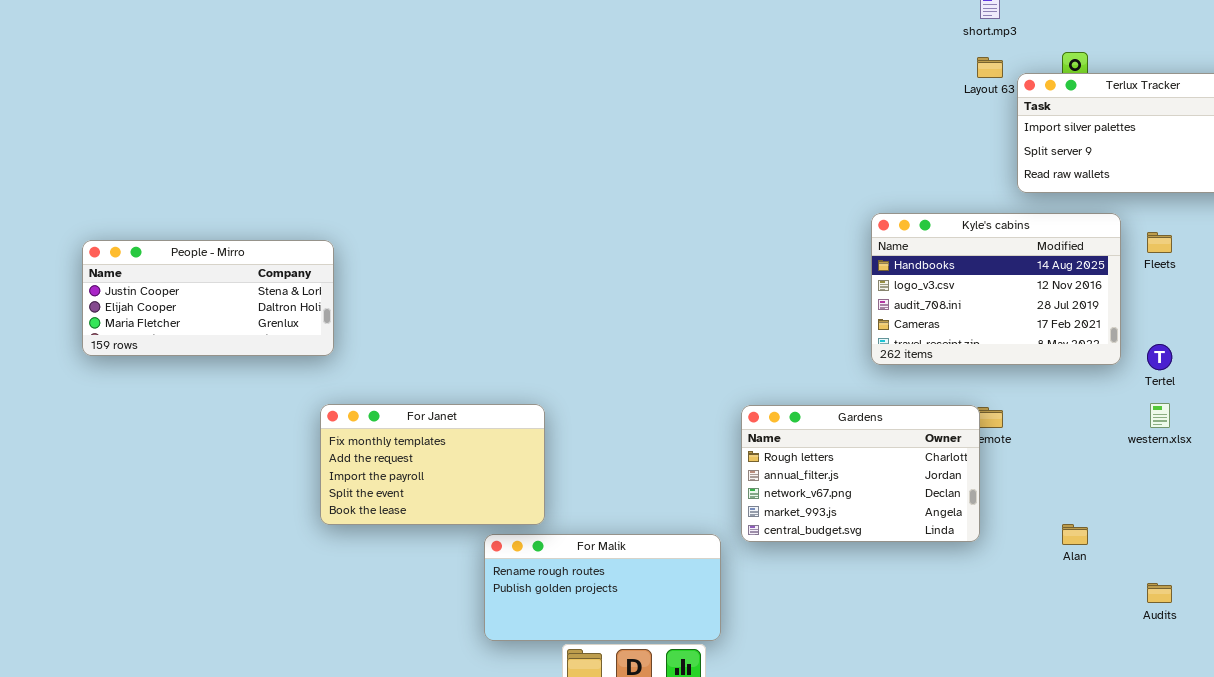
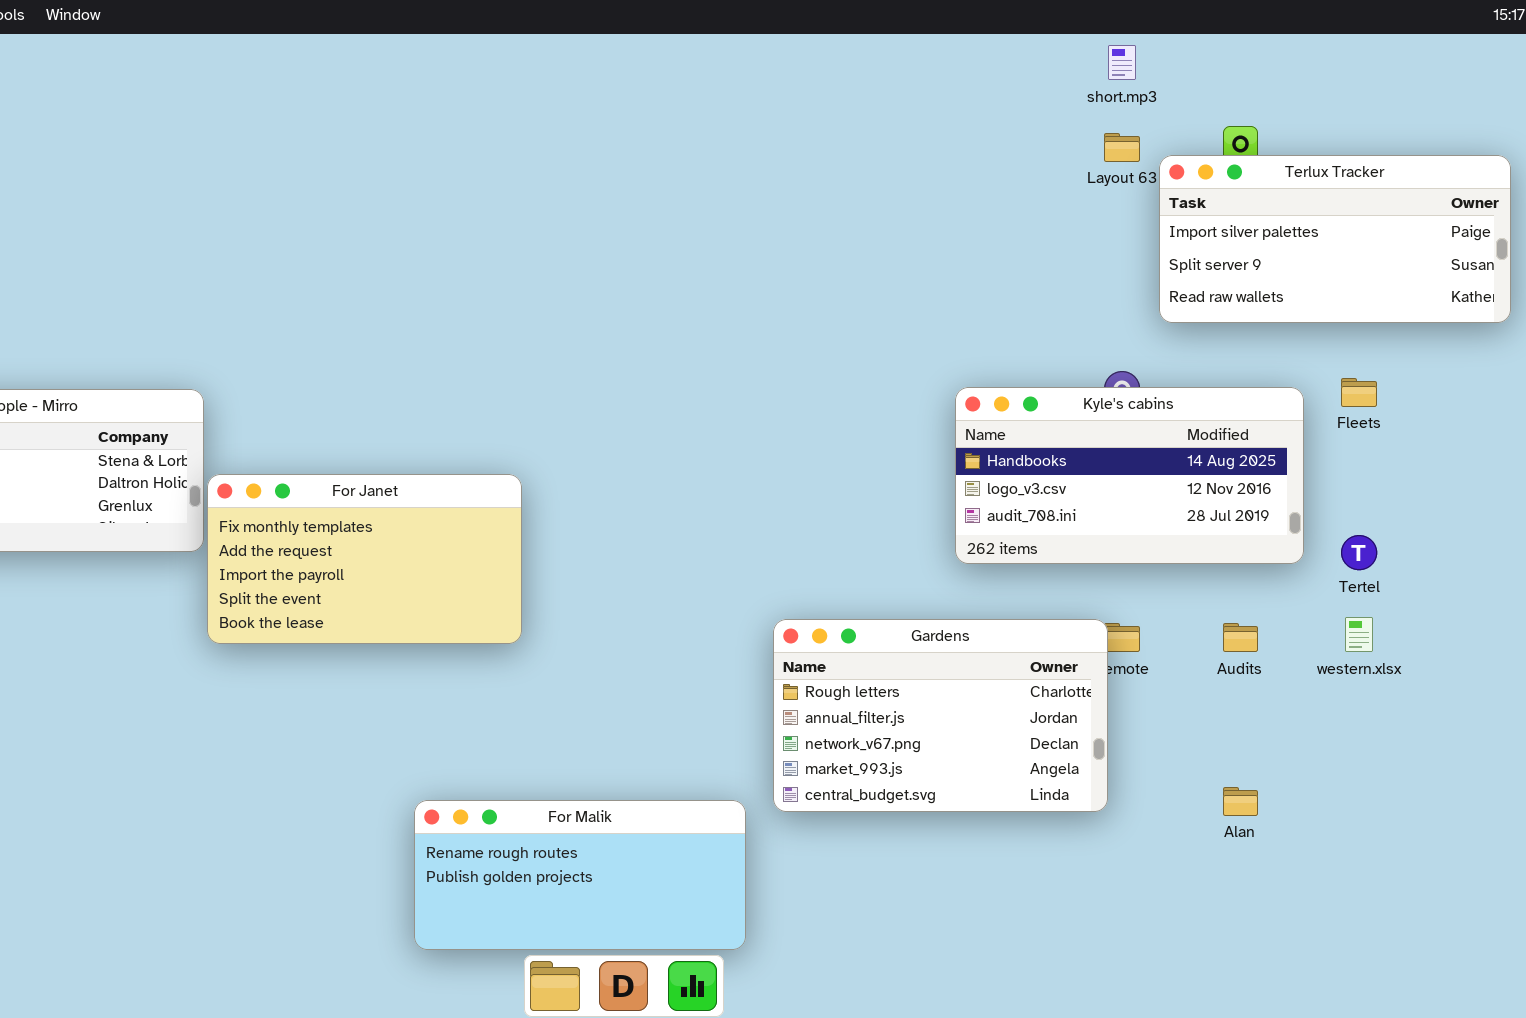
Kyle's cabins: [871,213,1121,365] -> [955,387,1304,564], resized
For Janet: [320,404,545,525] -> [207,474,522,644], moved
Audits: [1147,583,1172,603] -> [1223,623,1258,652], moved

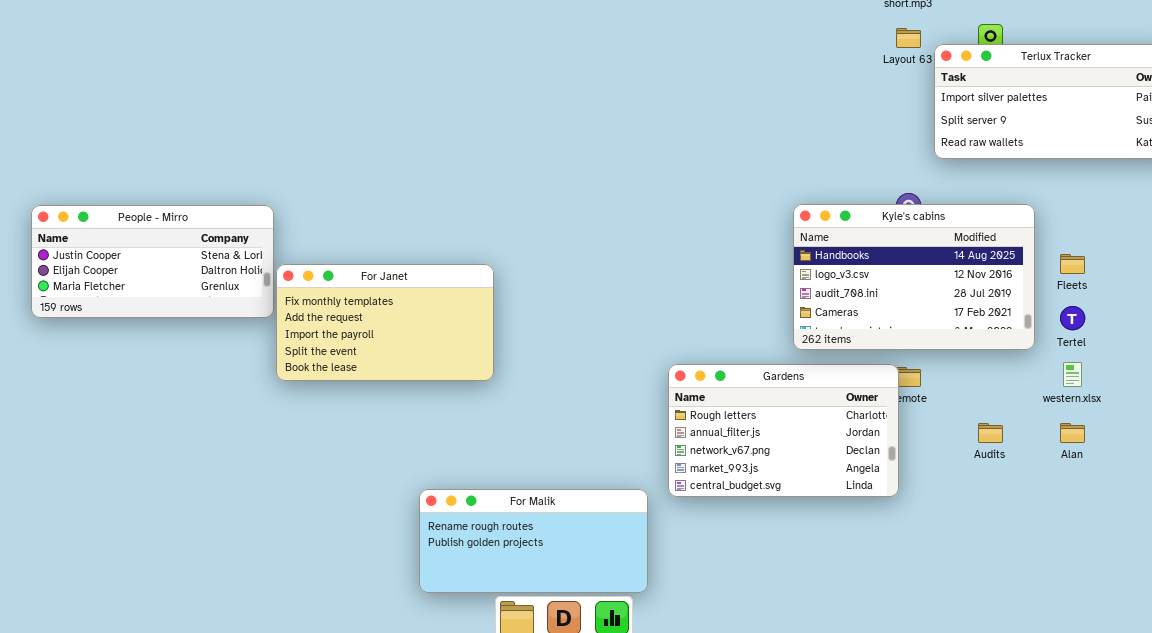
Fleets: [1341,378,1377,407] -> [1060,254,1085,274], moved
Kyle's cabins: [955,387,1304,564] -> [793,204,1035,350], resized
Audits: [1223,623,1258,652] -> [978,423,1003,443], moved
Alan: [1223,787,1258,816] -> [1060,423,1085,443], moved

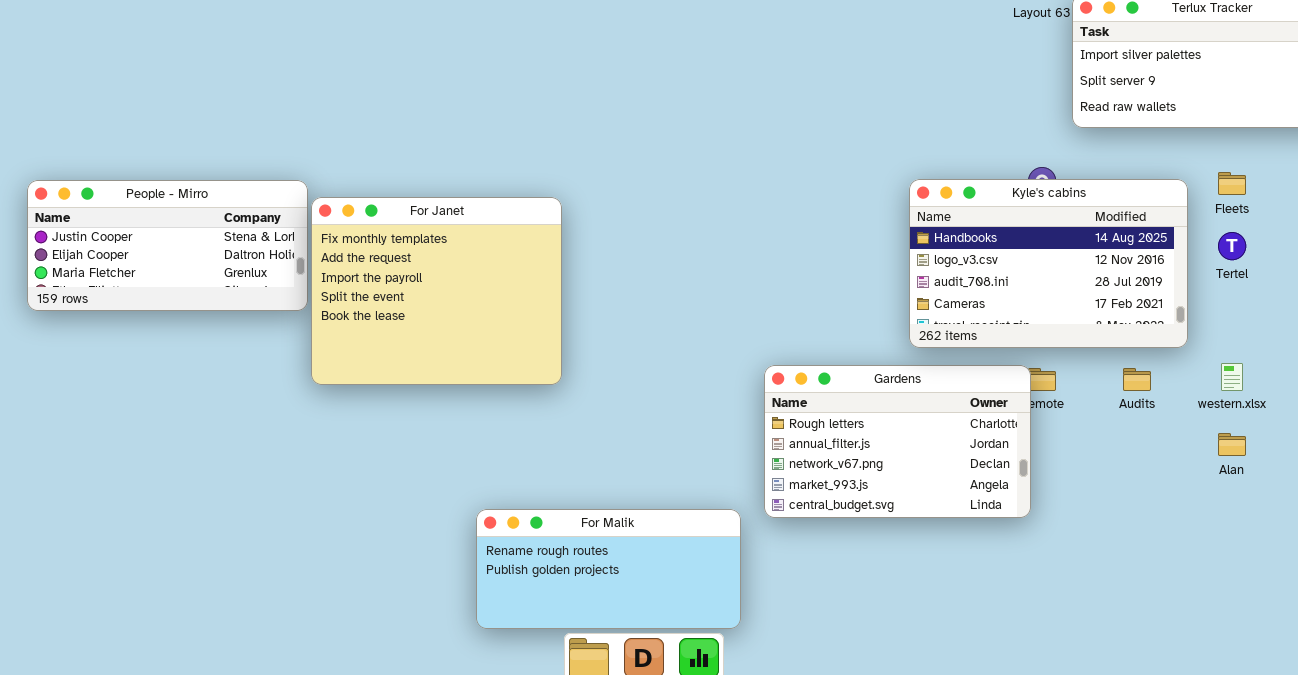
Fleets: [1060,254,1085,274] -> [1218,172,1246,195], moved
For Janet: [276,264,494,381] -> [311,197,562,385], resized
Tertel: [1060,306,1085,330] -> [1218,232,1246,260], moved
Audits: [978,423,1003,443] -> [1123,368,1151,391], moved

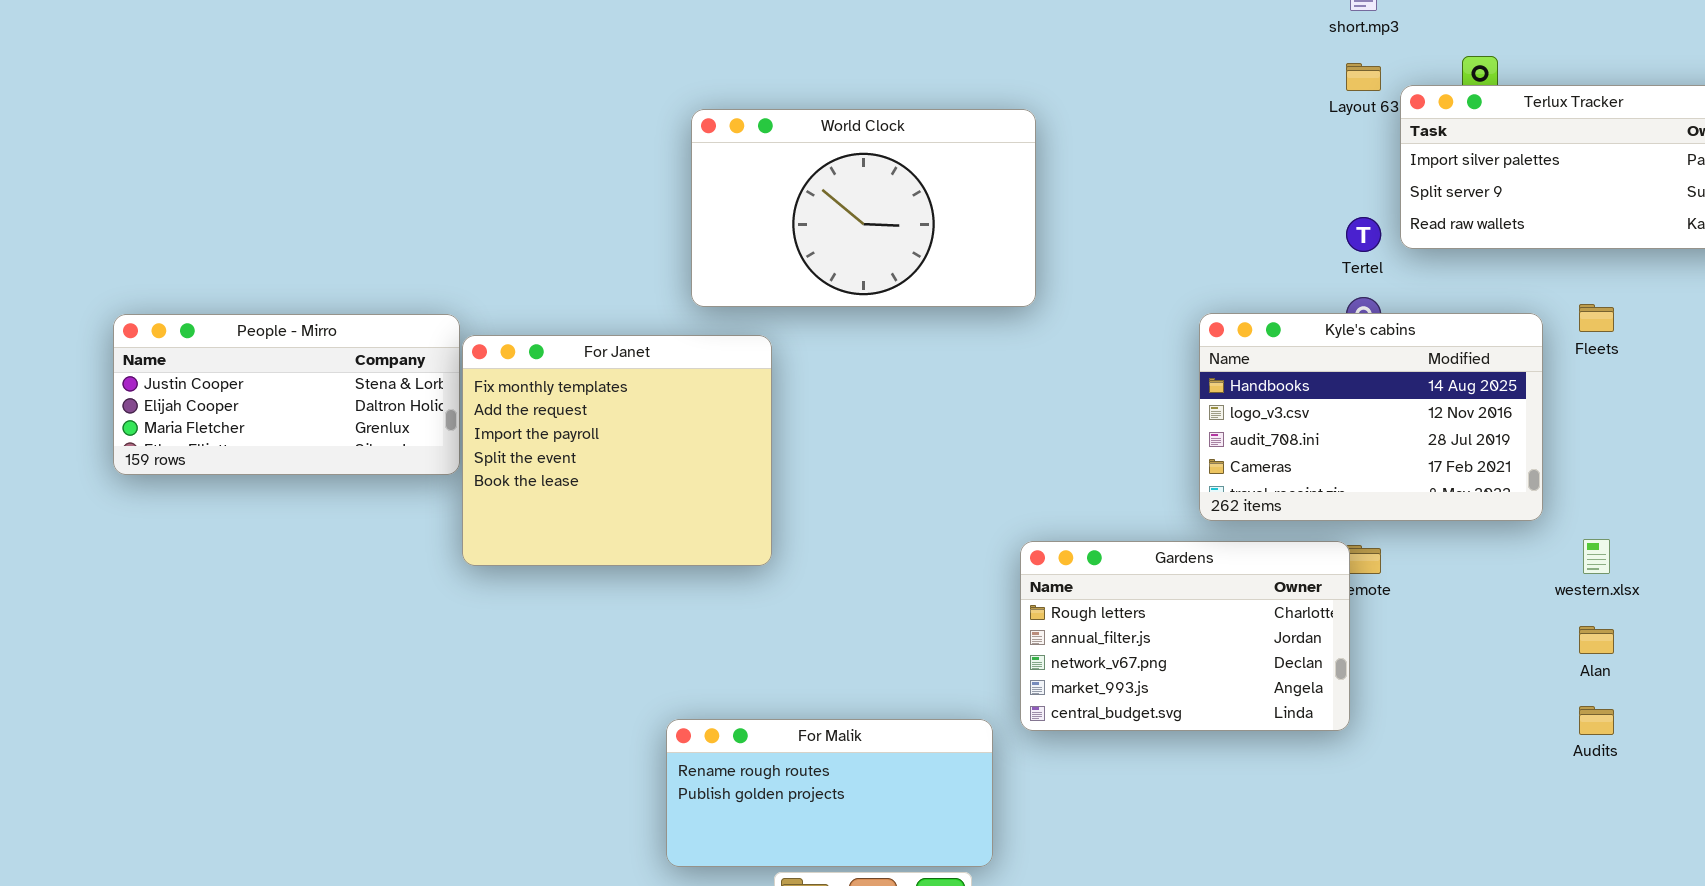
World Clock: none -> [691,109,1036,307], opened
Tertel: [1218,232,1246,260] -> [1346,217,1381,252], moved
Audits: [1123,368,1151,391] -> [1579,706,1614,735], moved

